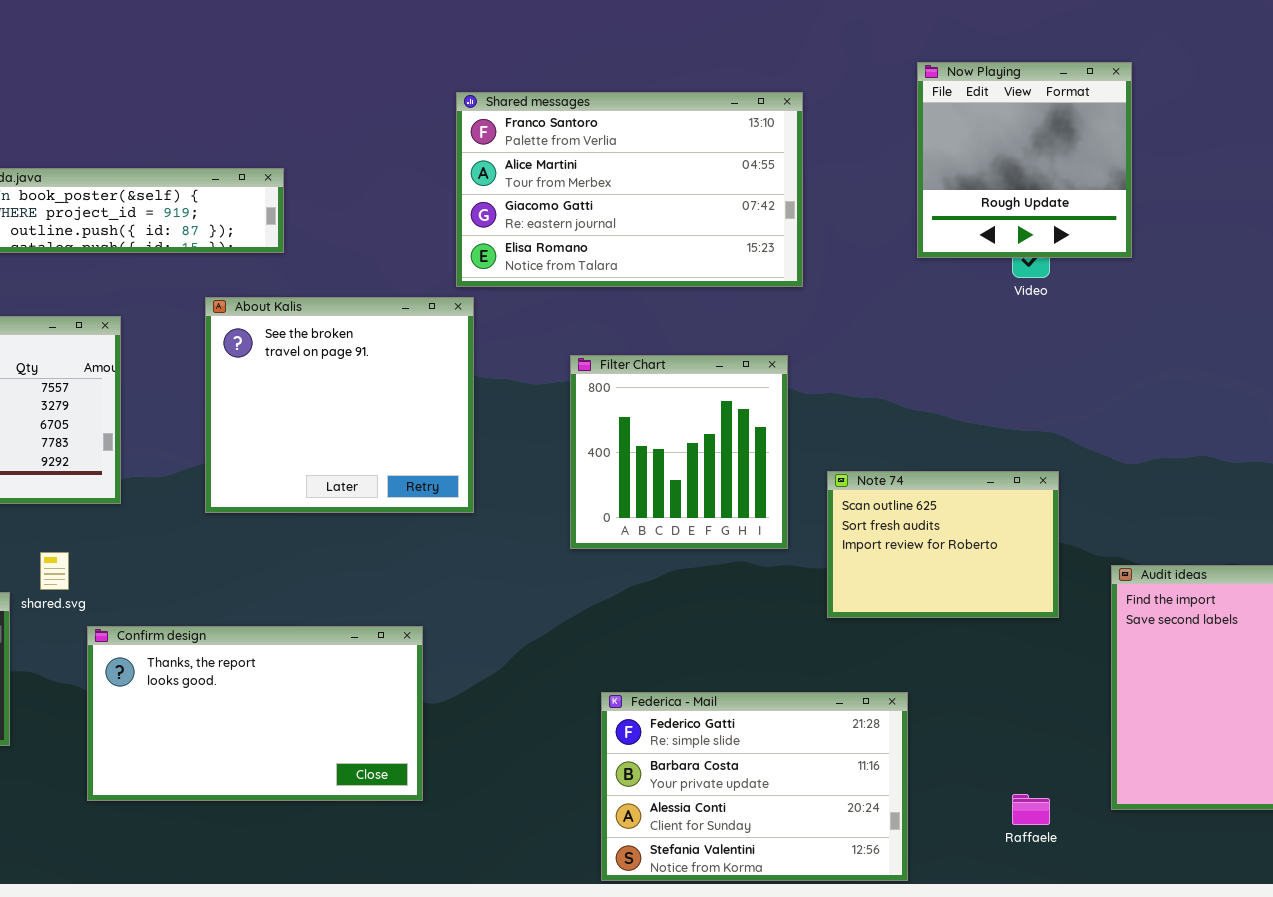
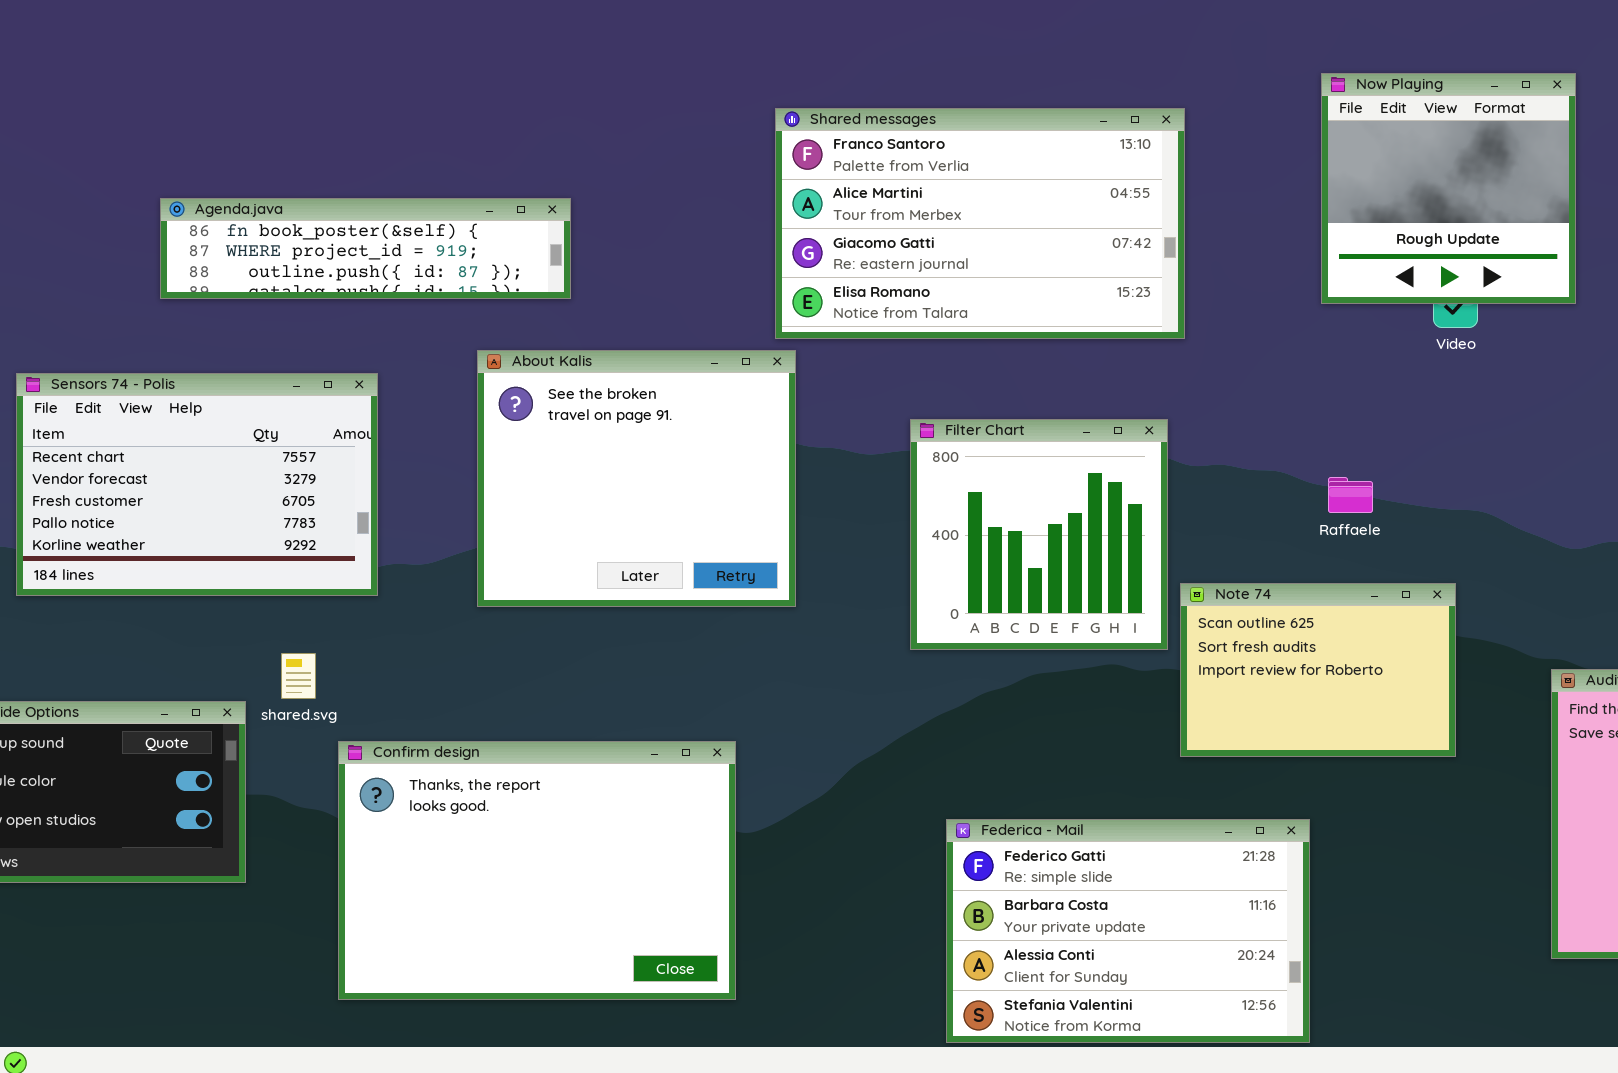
Note 74: [827,471,1059,618] -> [1180,583,1456,757], moved
Confirm design: [87,626,423,801] -> [338,741,736,1000], resized
Raffaele: [1012,794,1050,825] -> [1328,477,1373,513], moved

